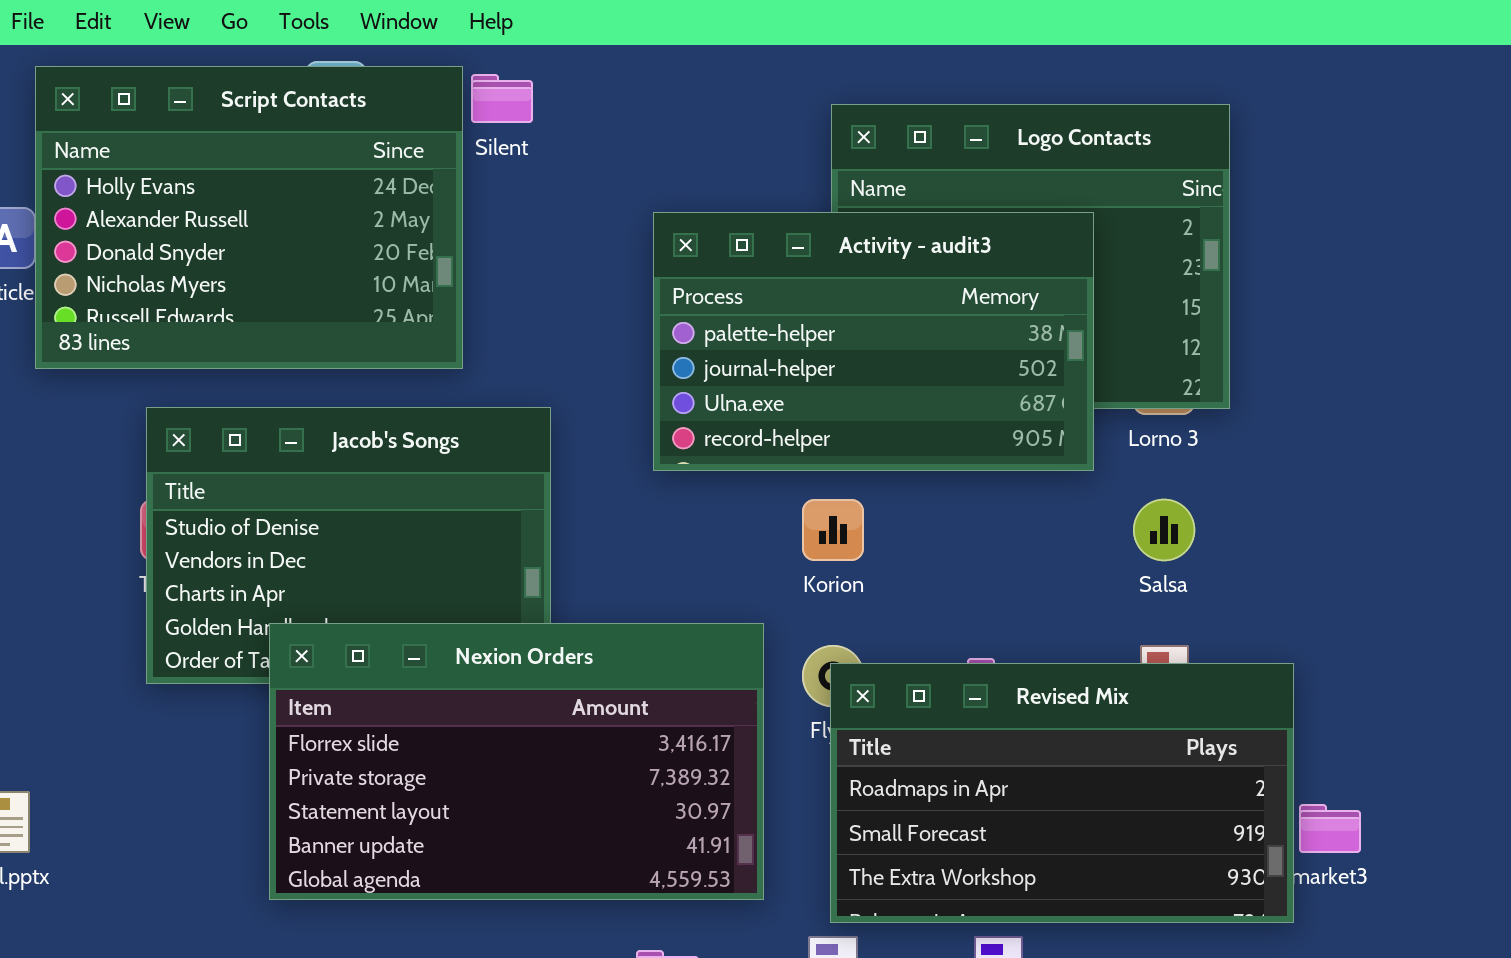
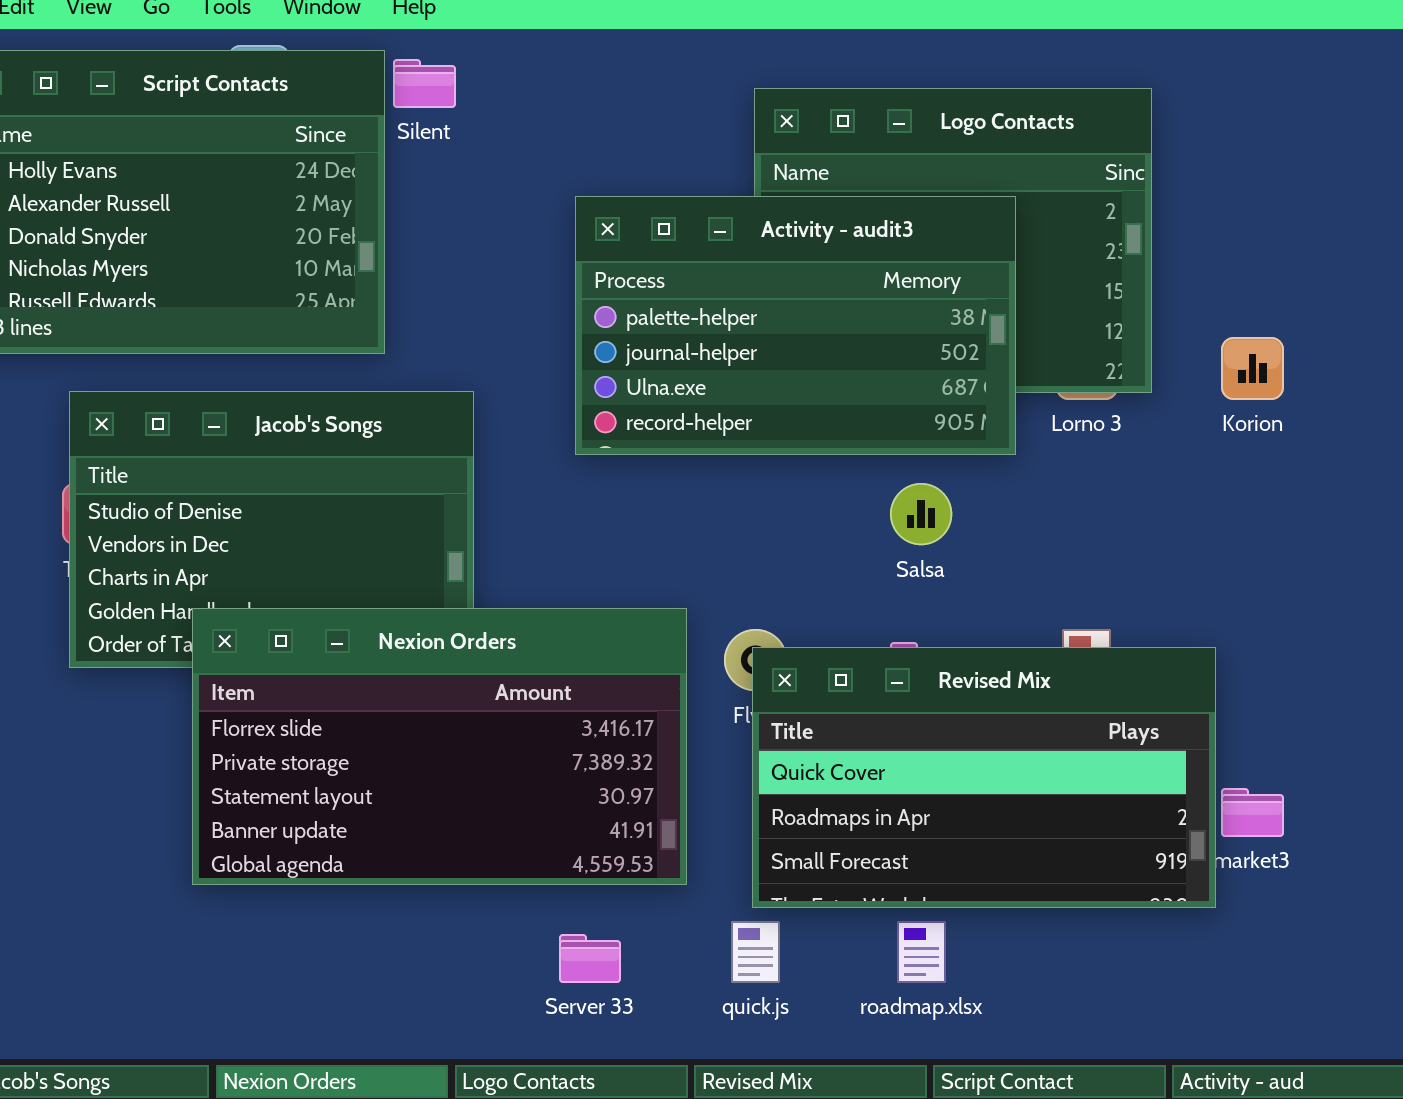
Korion: [802,499,864,561] -> [1221,337,1284,400], moved
Salsa: [1133,499,1195,561] -> [890,483,952,545], moved
Revised Mix: [830,663,1294,923] -> [752,647,1216,908], scrolled up 1 row

